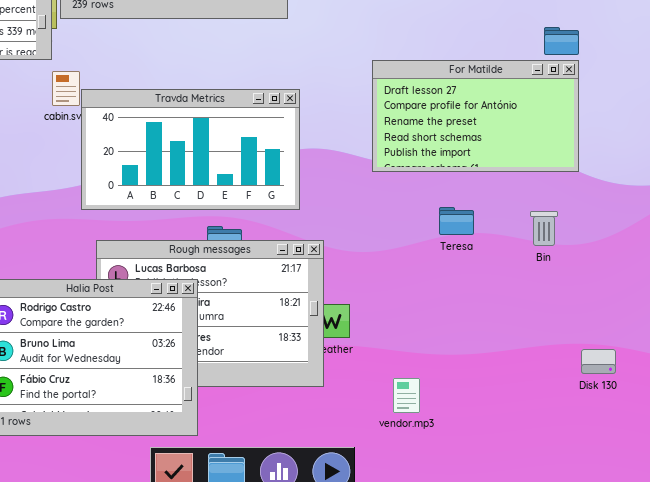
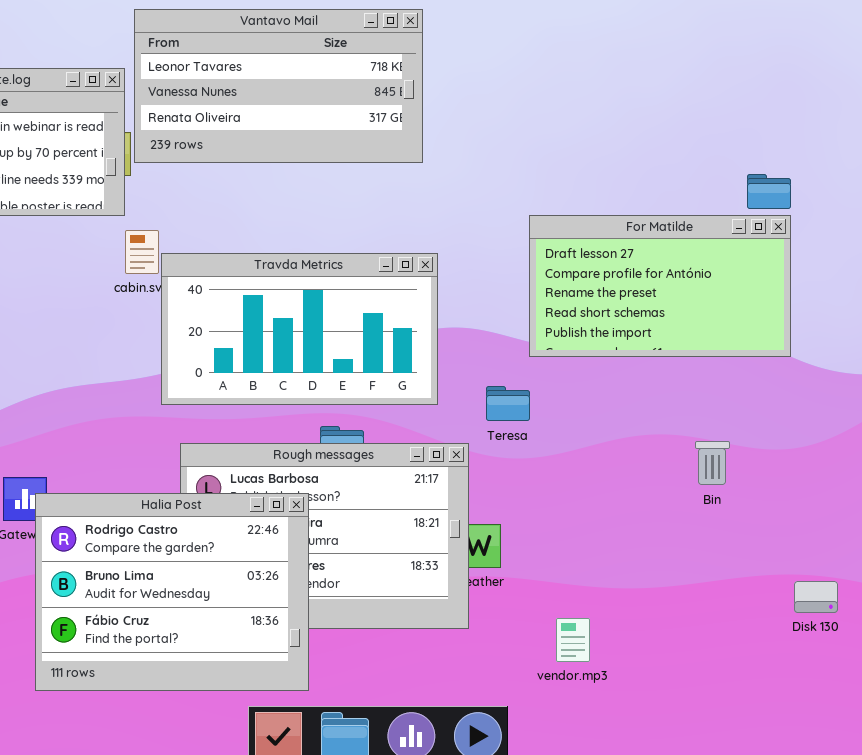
Teresa: [439,207,474,235] -> [486,386,530,421], moved
Bin: [530,211,558,246] -> [695,441,730,485], moved

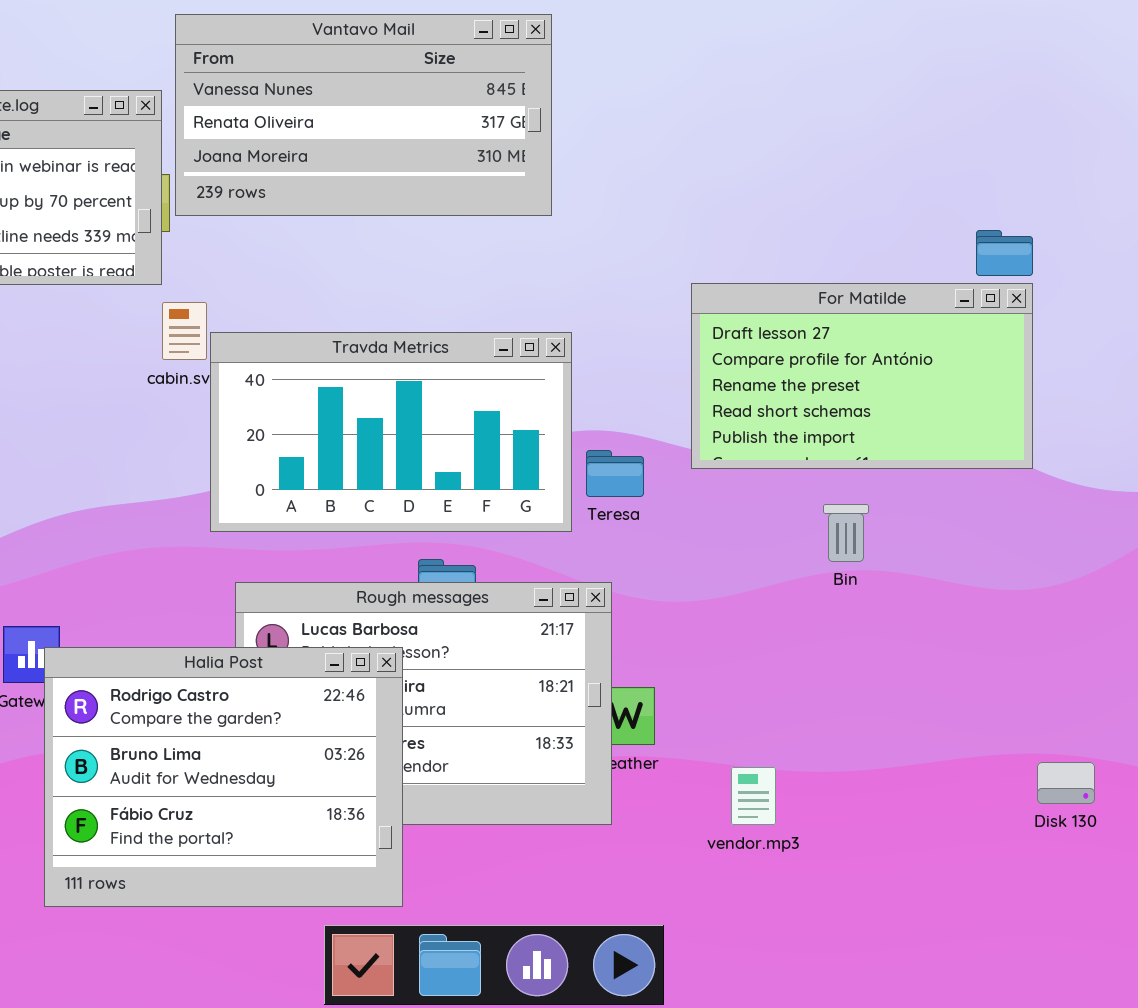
Vantavo Mail: [134,9,423,163] -> [175,14,552,216], scrolled down 1 row
Teresa: [486,386,530,421] -> [586,450,644,497], moved
Bin: [695,441,730,485] -> [823,504,869,562], moved
vendor.mp3: [556,618,590,662] -> [731,767,776,825], moved

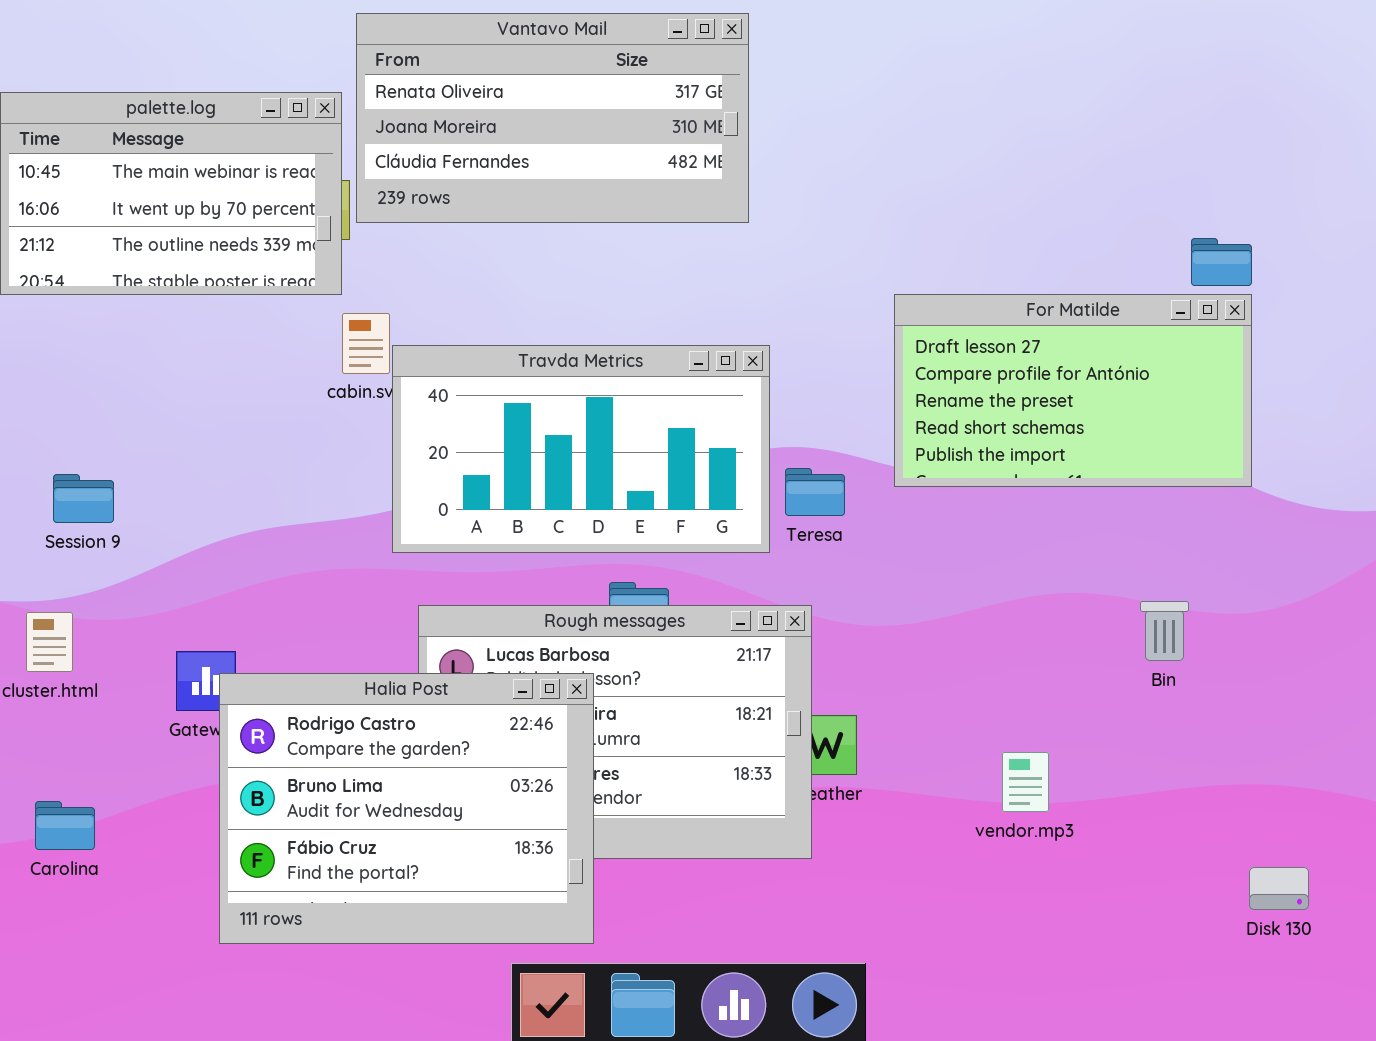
Vantavo Mail: [175,14,552,216] -> [356,13,749,223], scrolled down 1 row
Bin: [823,504,869,562] -> [1140,601,1189,661], moved
Disk 130: [1037,762,1095,804] -> [1249,867,1309,910], moved
vendor.mp3: [731,767,776,825] -> [1002,752,1049,812], moved

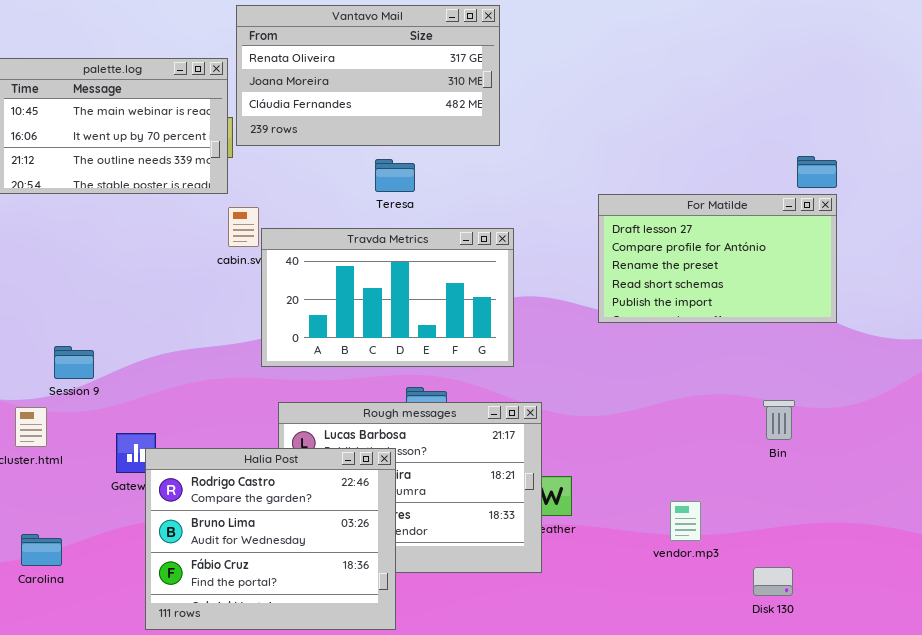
Teresa: [785,468,845,516] -> [375,159,415,192], moved
Session 9: [53,474,114,523] -> [54,346,94,379], moved
Disk 130: [1249,867,1309,910] -> [753,567,793,596], moved

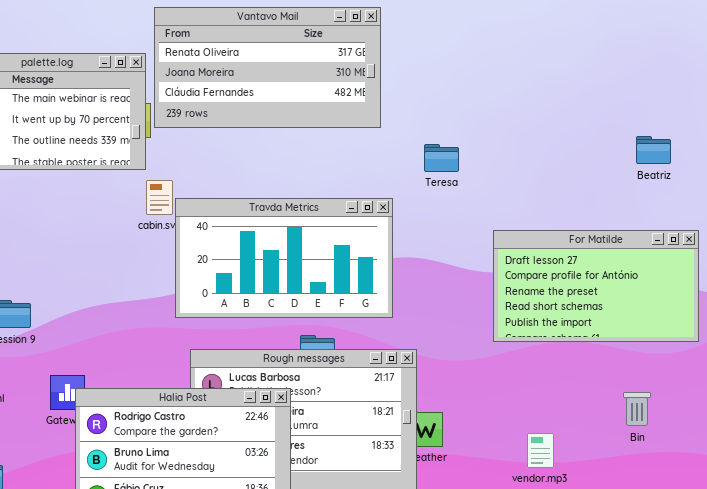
Teresa: [375,159,415,192] -> [424,144,459,172], moved
For Matilde: [598,194,837,323] -> [493,230,699,342], moved
Bin: [763,400,795,440] -> [623,392,651,426], moved

